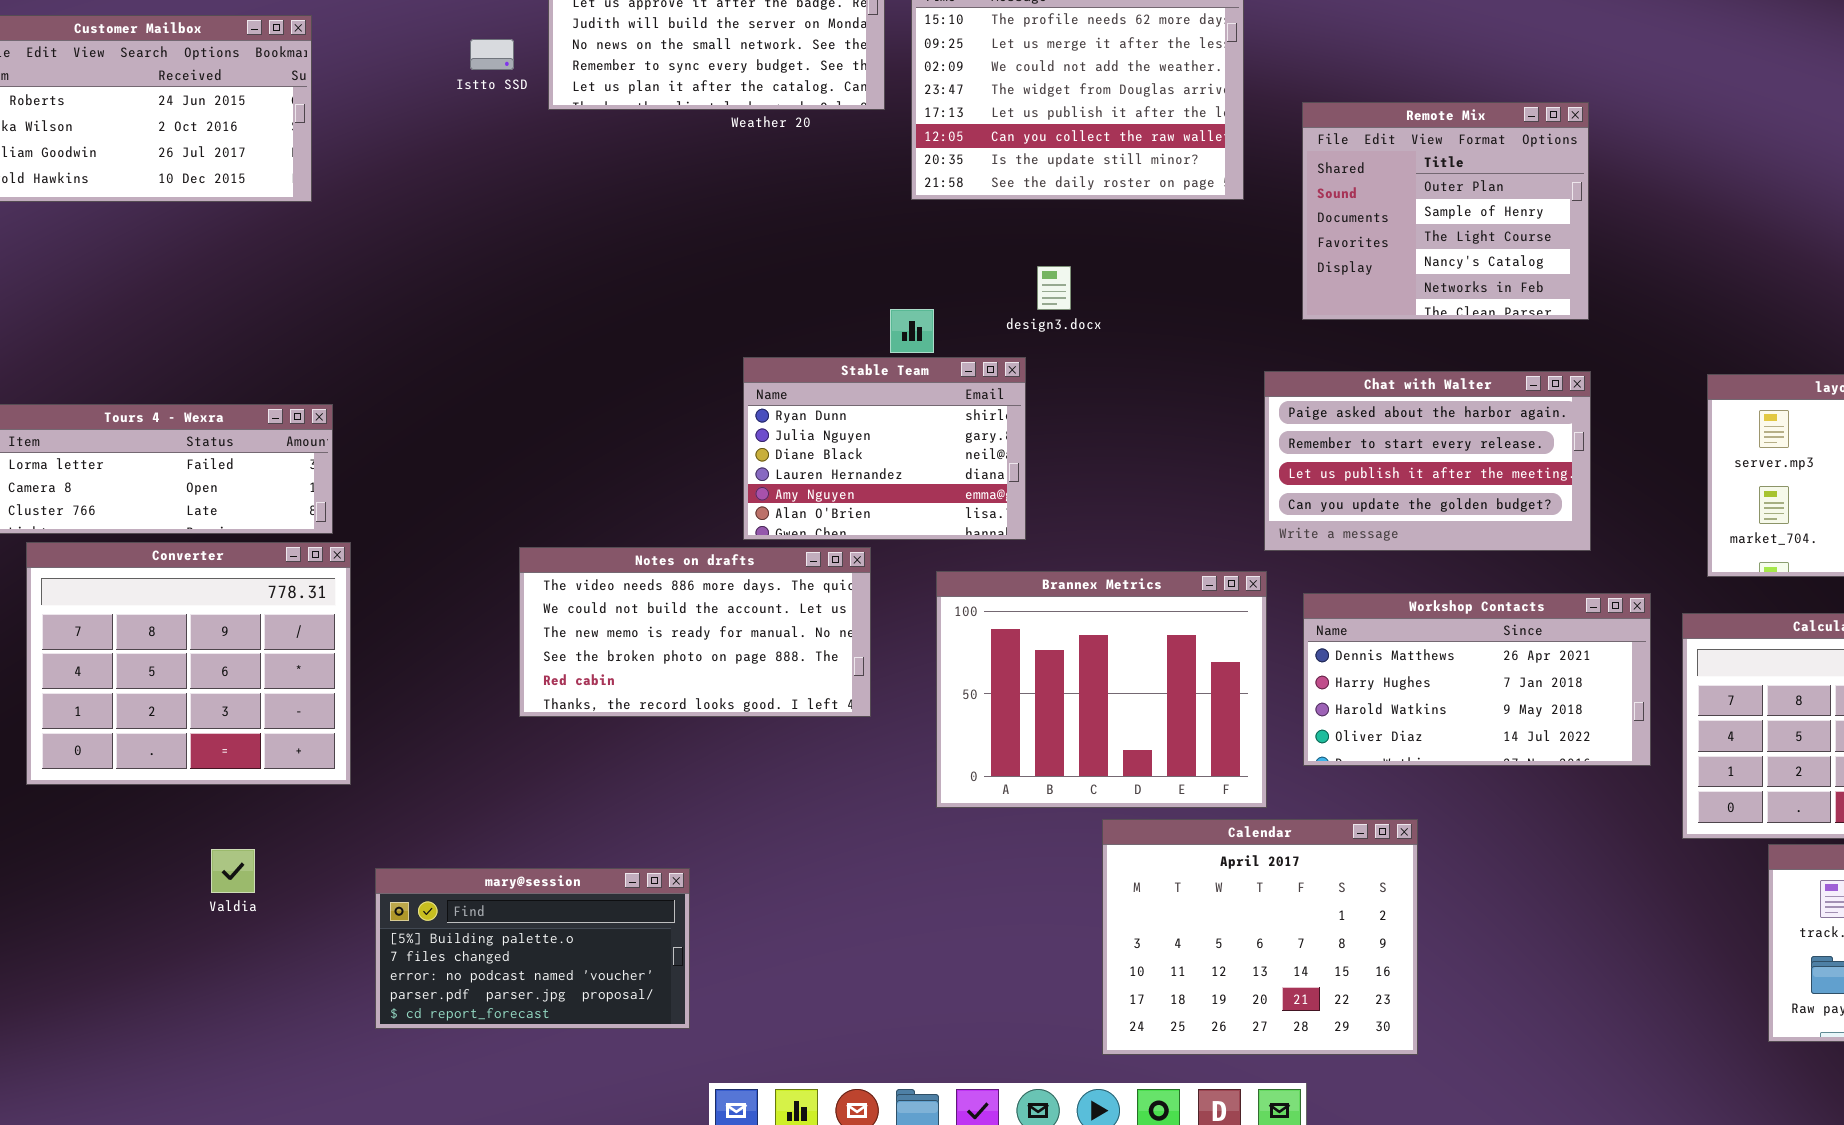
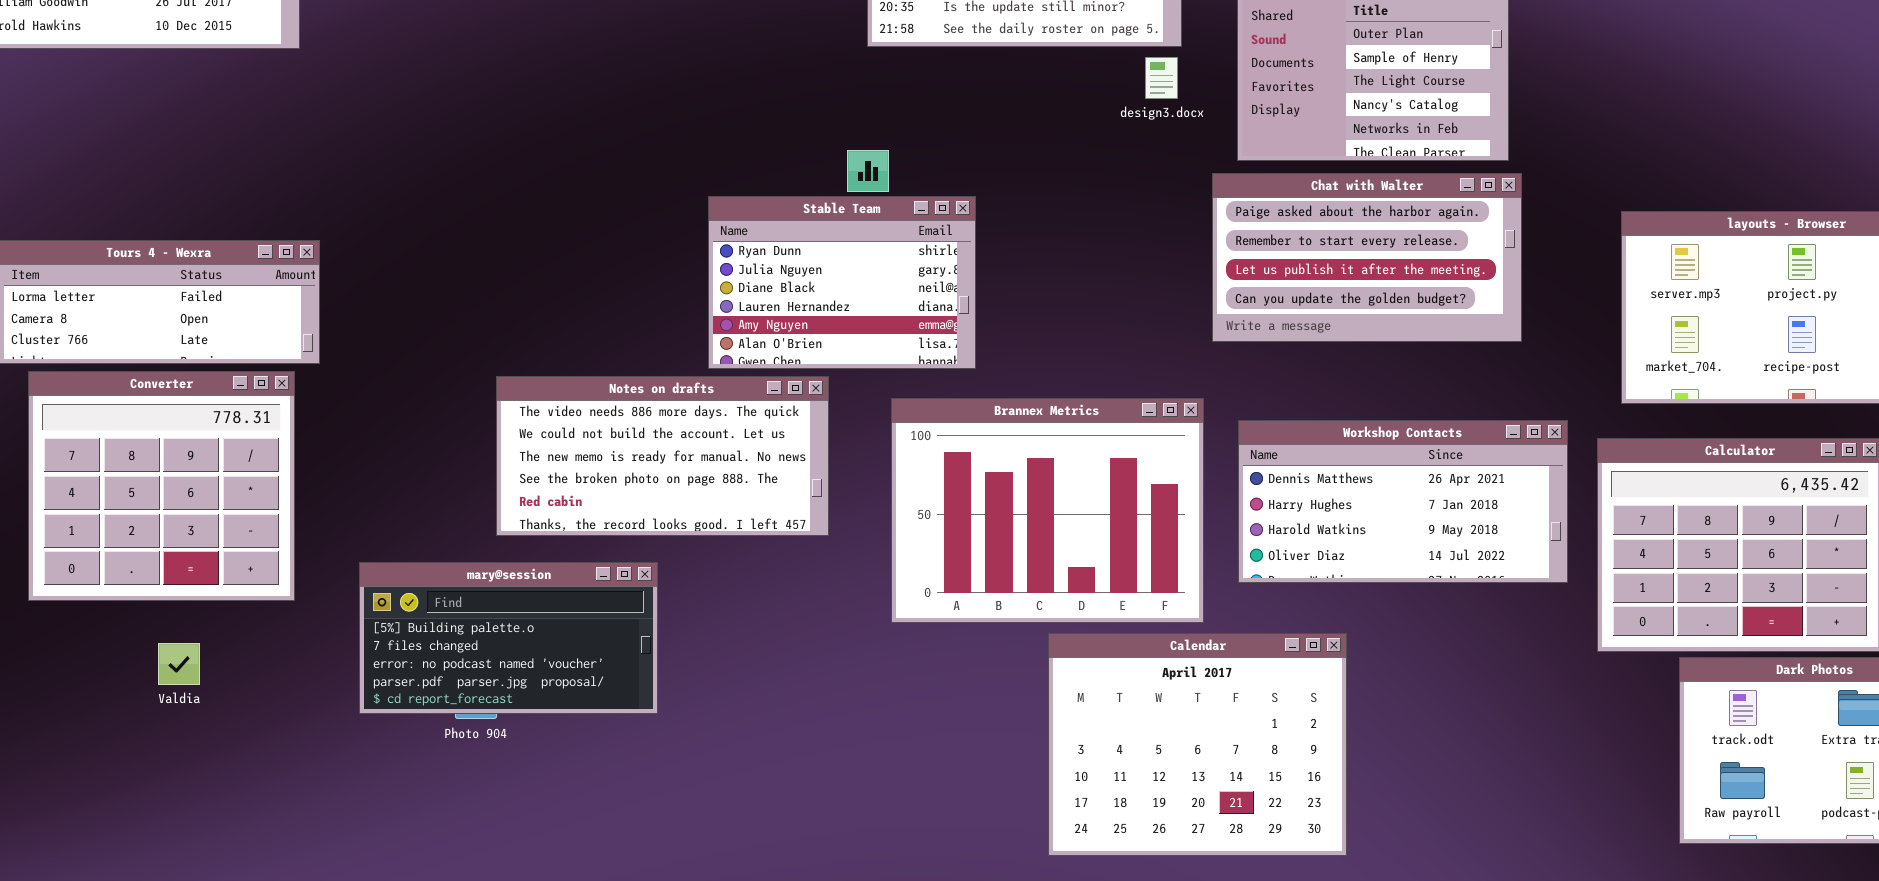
design3.docx: [1037,266,1071,310] -> [1145,57,1178,99], moved
Chat with Walter: [1264,371,1591,551] -> [1212,173,1522,342], moved
Converter: [26,542,351,785] -> [28,371,295,601], resized
Valdia: [211,849,255,893] -> [158,643,200,685], moved
mary@session: [375,868,690,1029] -> [359,562,658,714], moved

